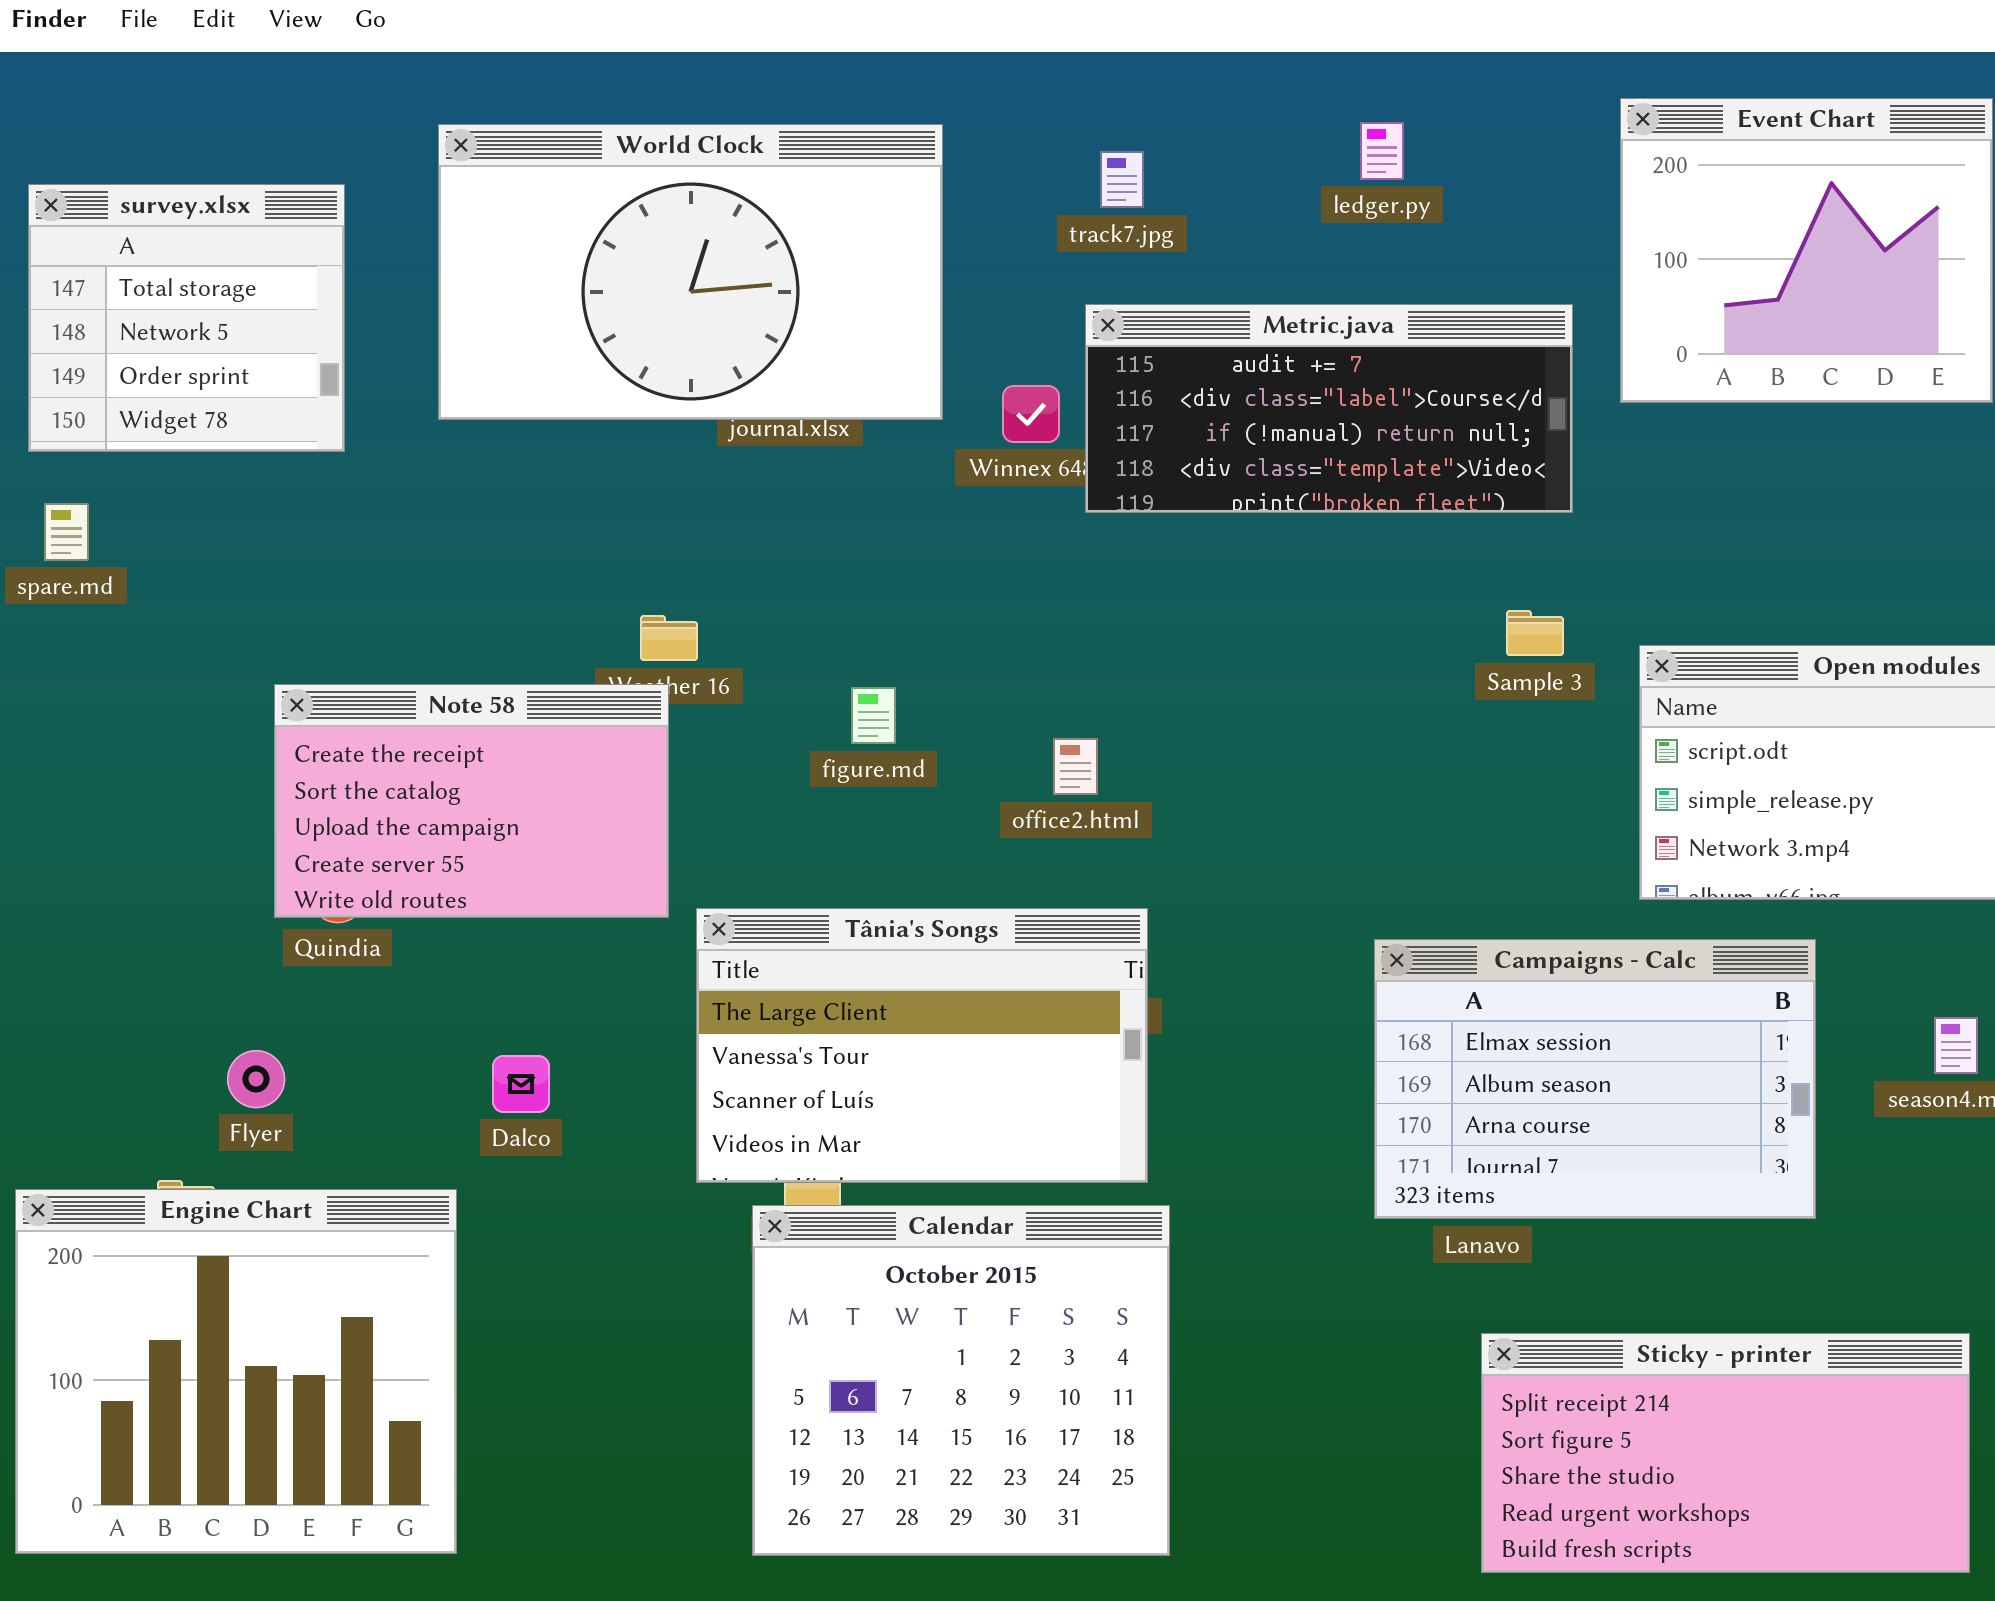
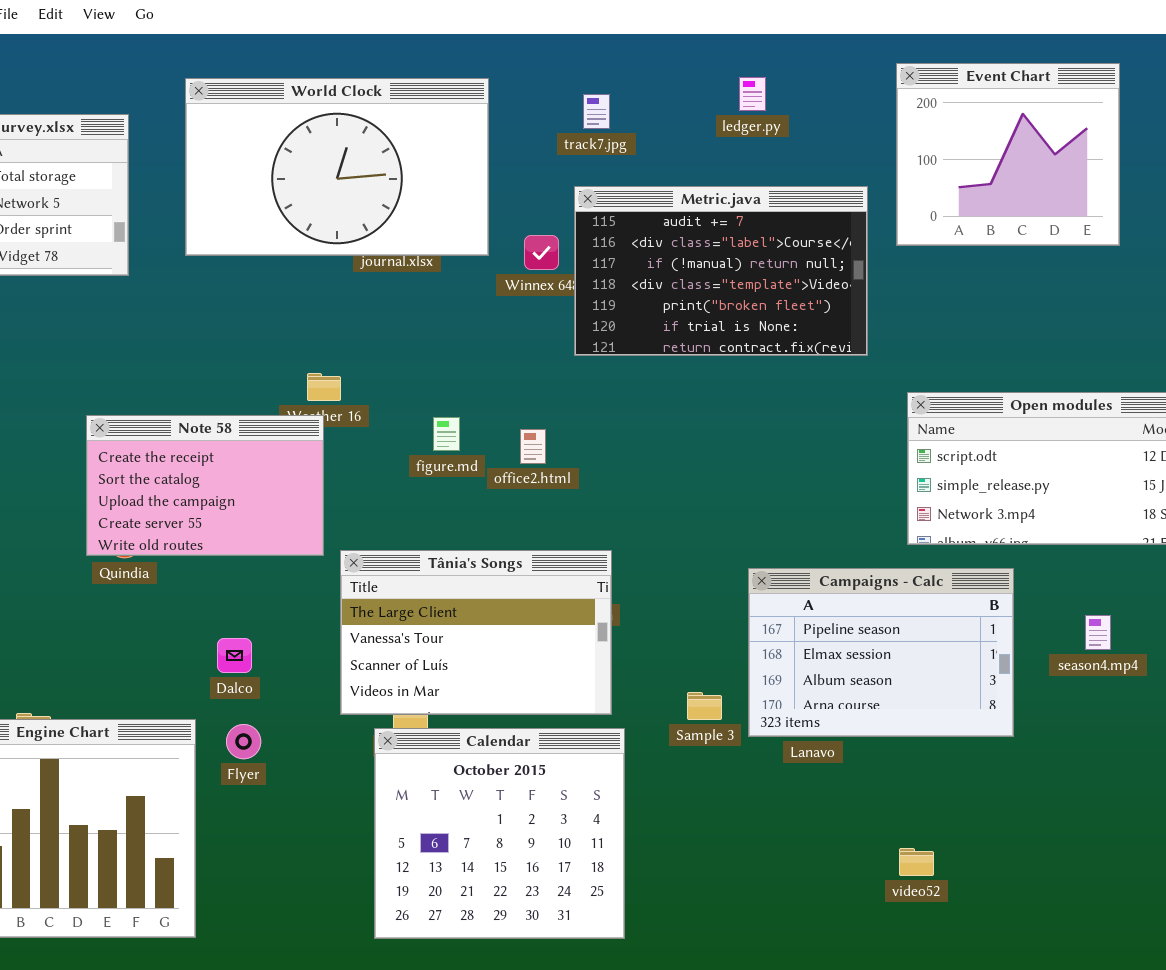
Metric.java: [1085,304,1573,513] -> [574,186,868,356], resized
Sample 3: [1506,610,1564,656] -> [687,692,722,720], moved
office2.html: [1053,738,1098,795] -> [520,429,546,464], moved
Campaigns - Calc: [1374,939,1816,1219] -> [748,568,1014,737], scrolled up 1 row
Flyer: [227,1050,285,1108] -> [226,724,261,759], moved
Sticky - printer: [1481,1333,1970,1573] -> none, closed

